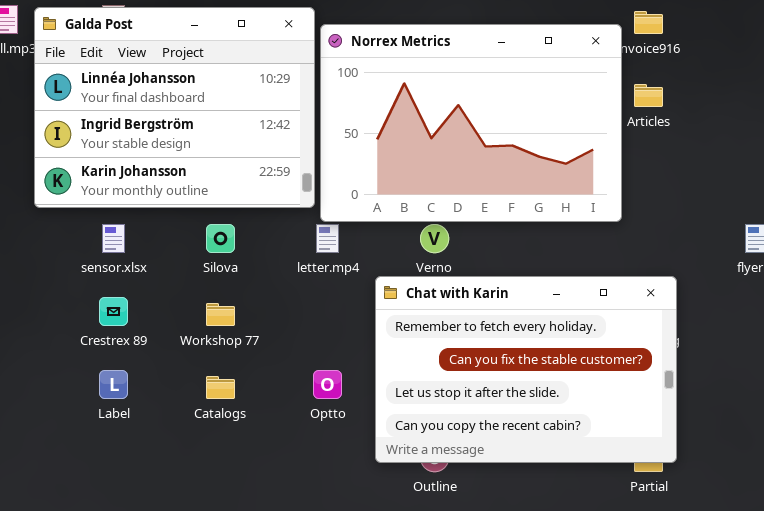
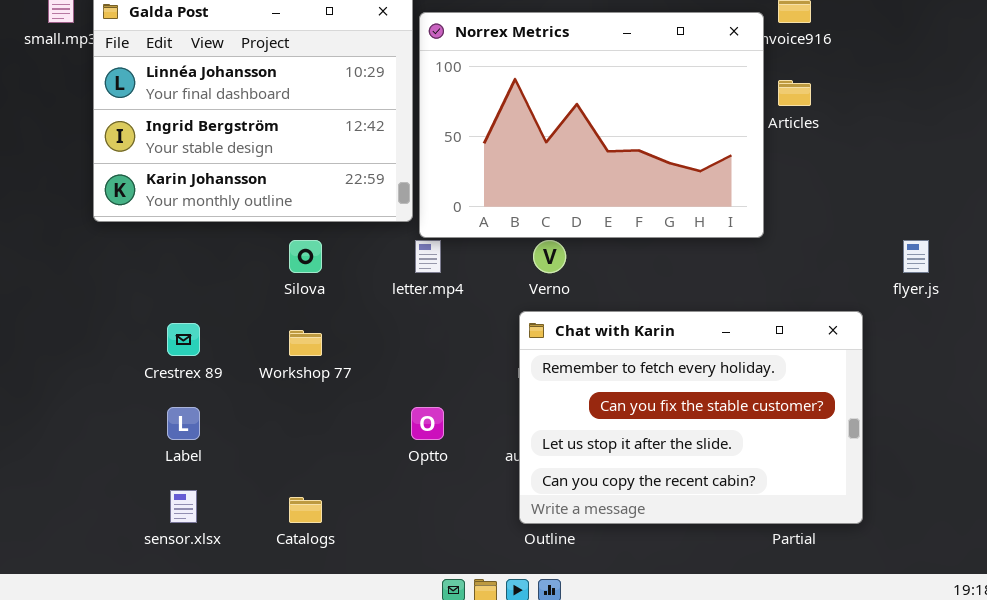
sensor.xlsx: [102,224,125,253] -> [170,490,197,523], moved
Chat with Karin: [375,276,677,463] -> [519,311,863,524], moved
Catalogs: [206,376,235,399] -> [289,497,322,523], moved

